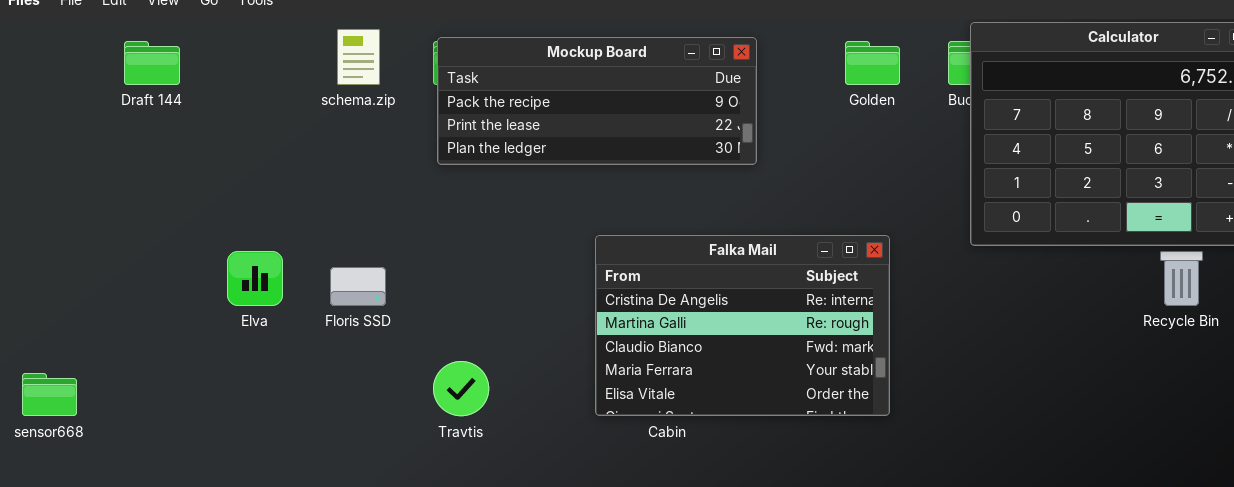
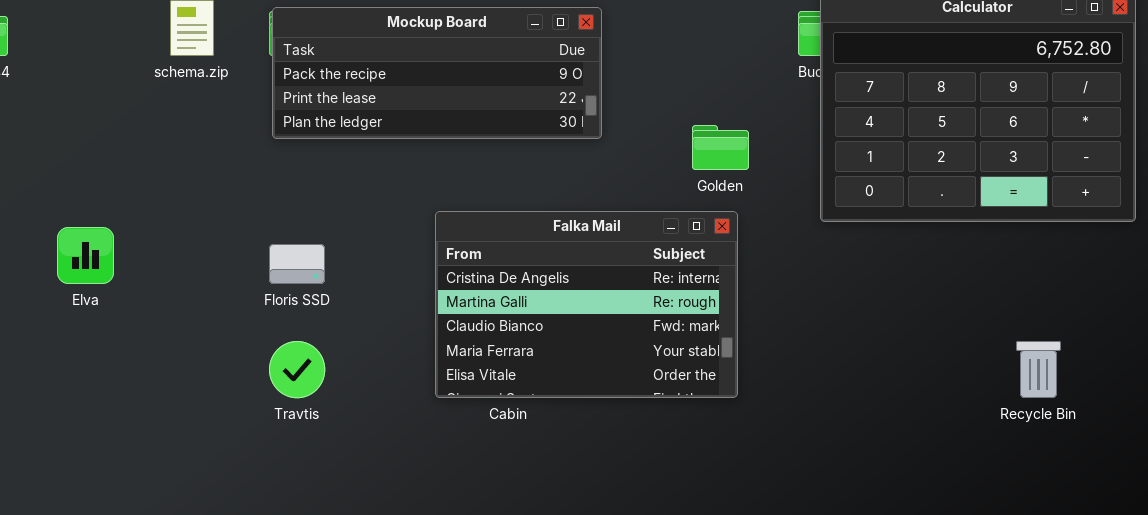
Golden: [845,41,900,85] -> [692,125,749,170], moved
Recycle Bin: [1160,251,1203,306] -> [1016,341,1061,398], moved
Floris SSD: [330,267,386,306] -> [269,244,325,284], moved

